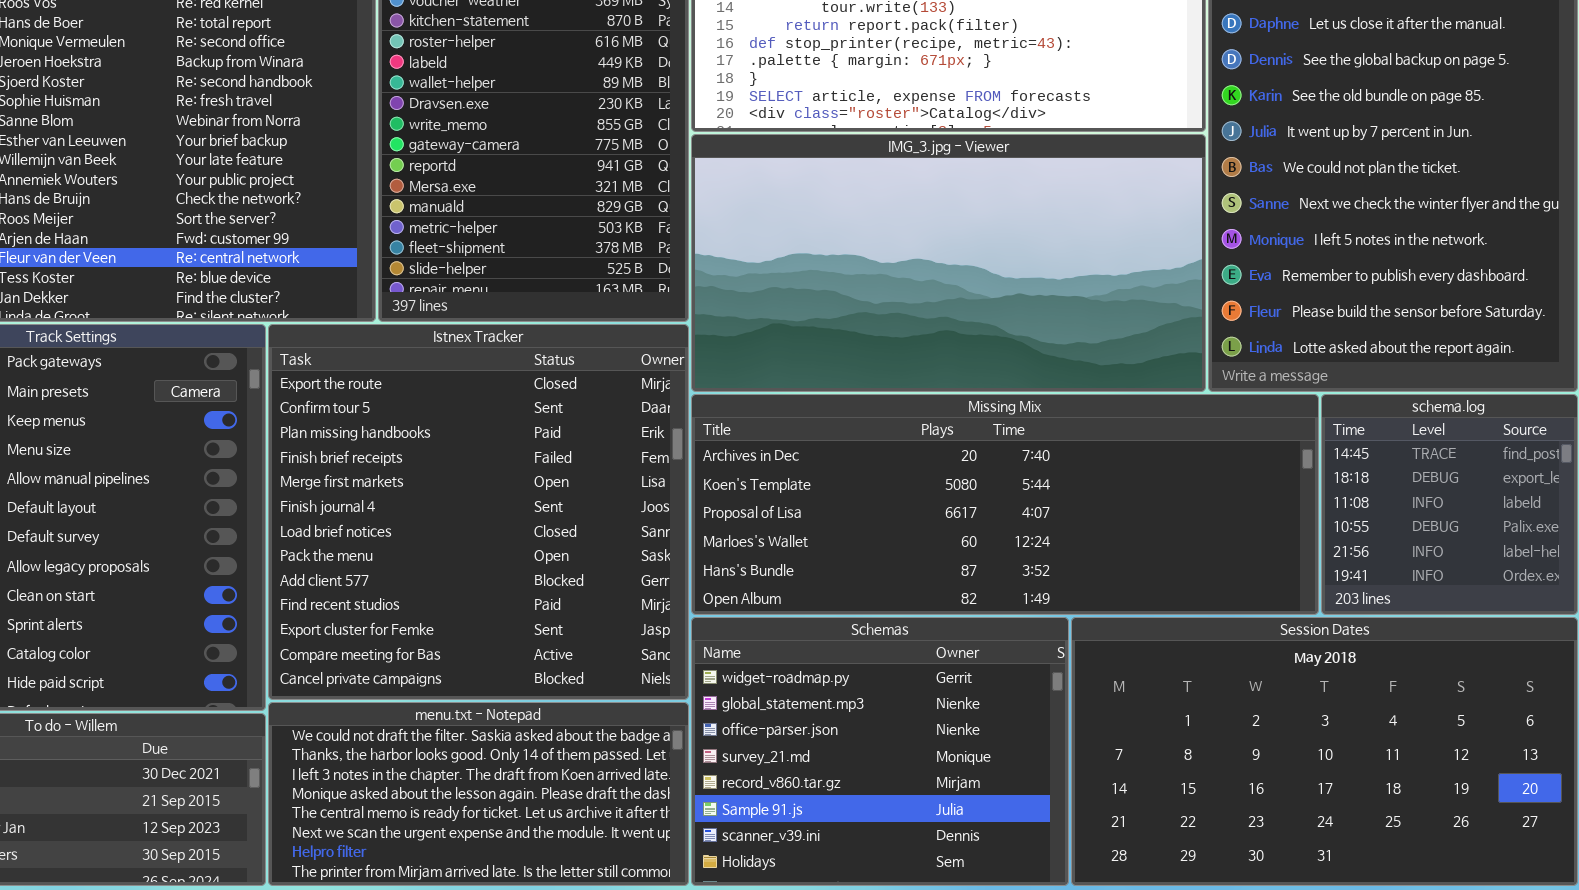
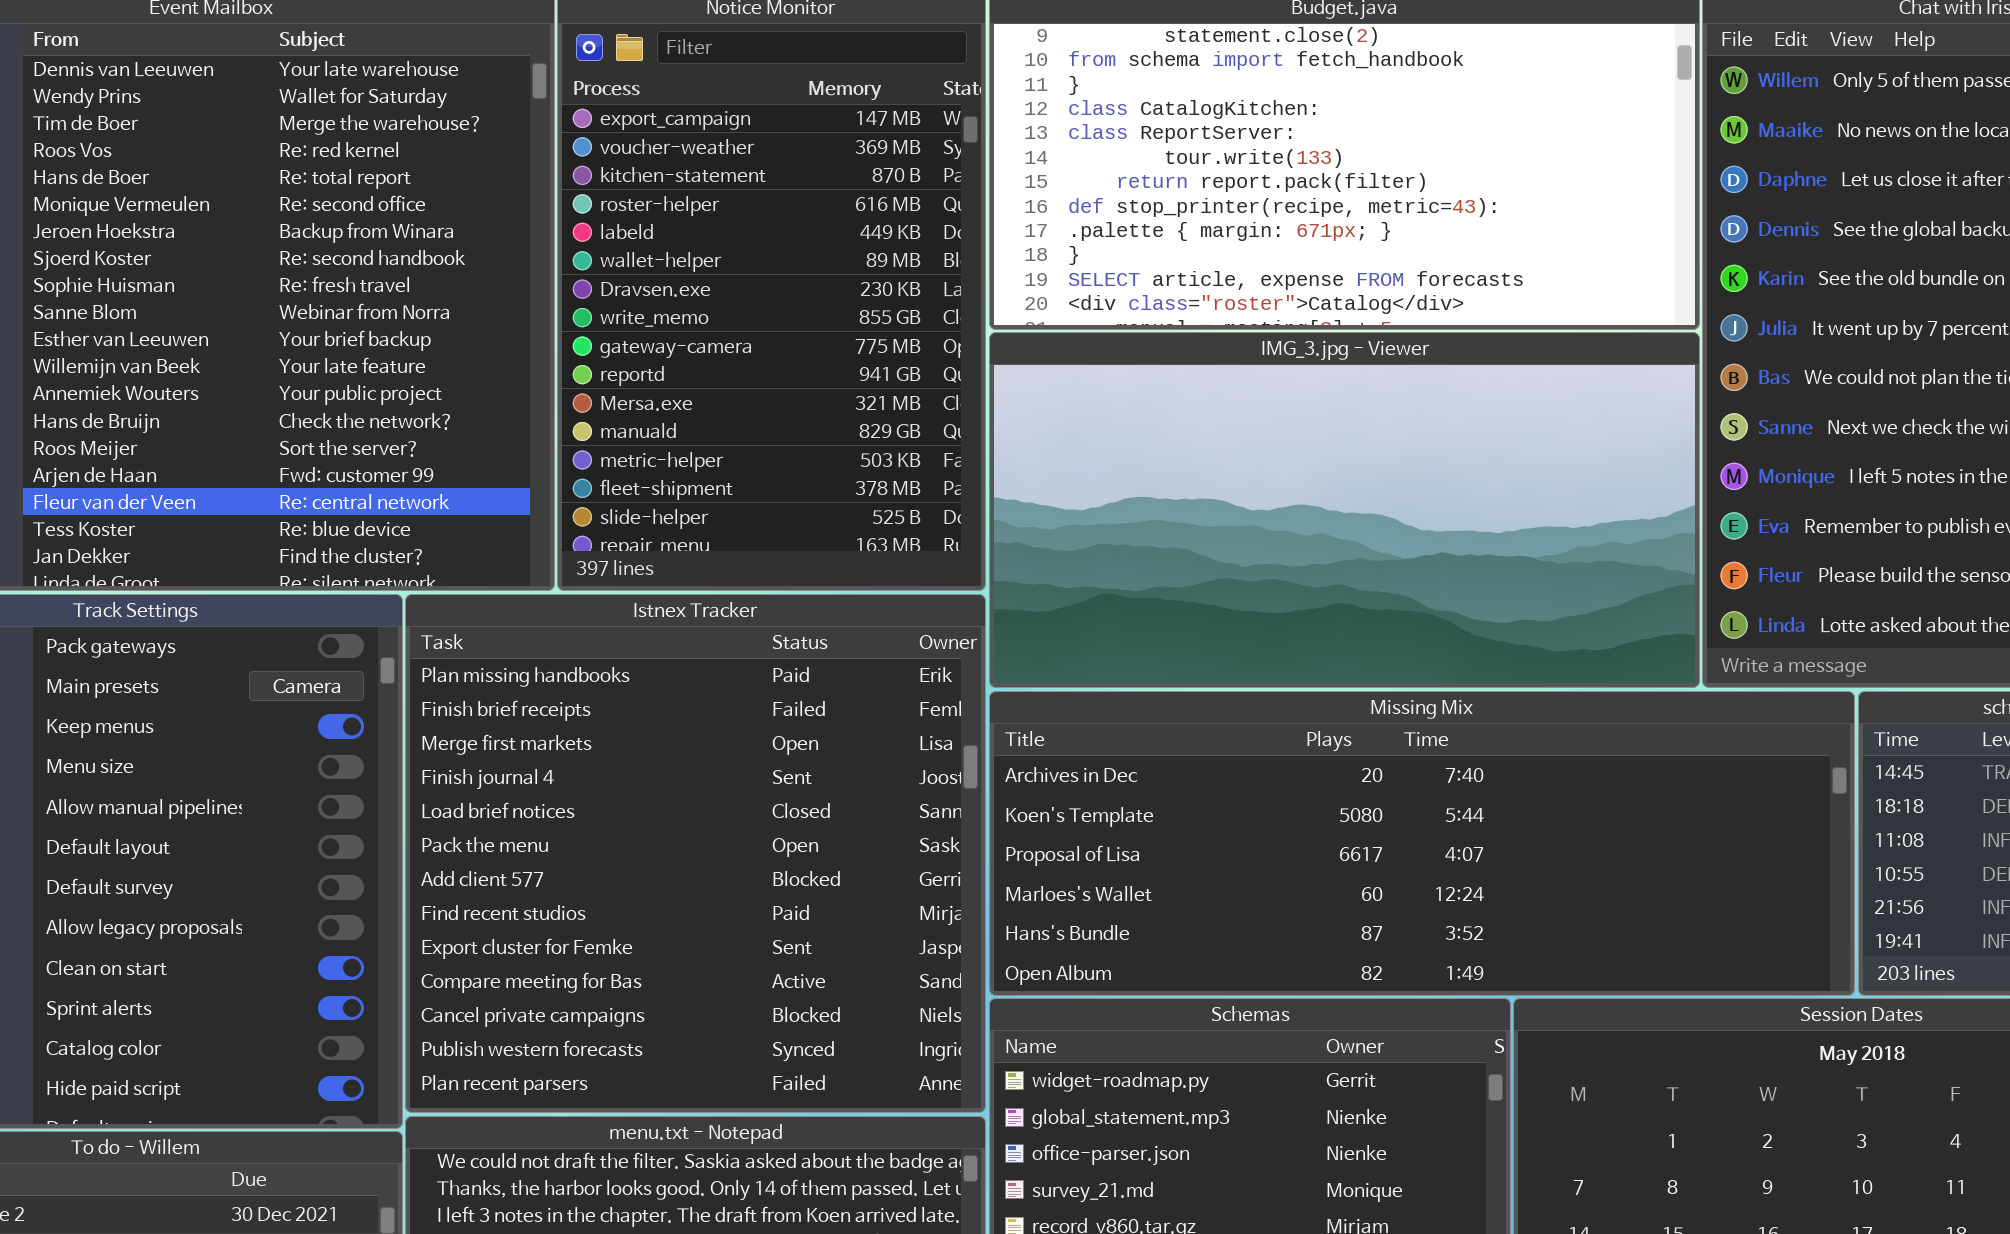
Istnex Tracker: [268,324,689,700] -> [405,594,986,1113], scrolled down 2 rows

